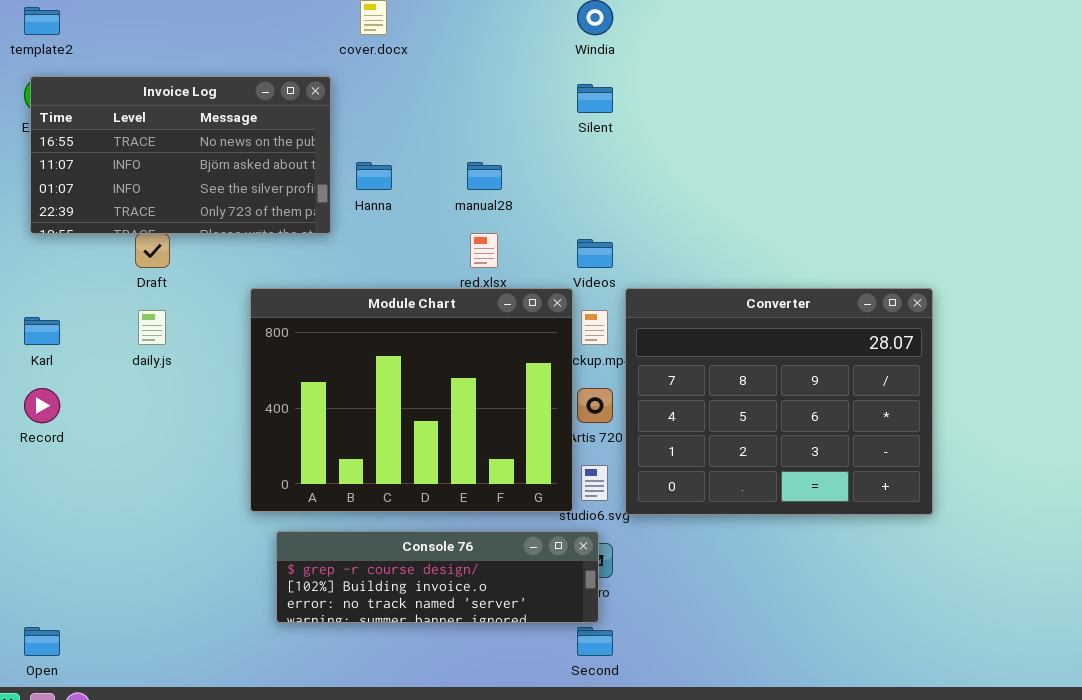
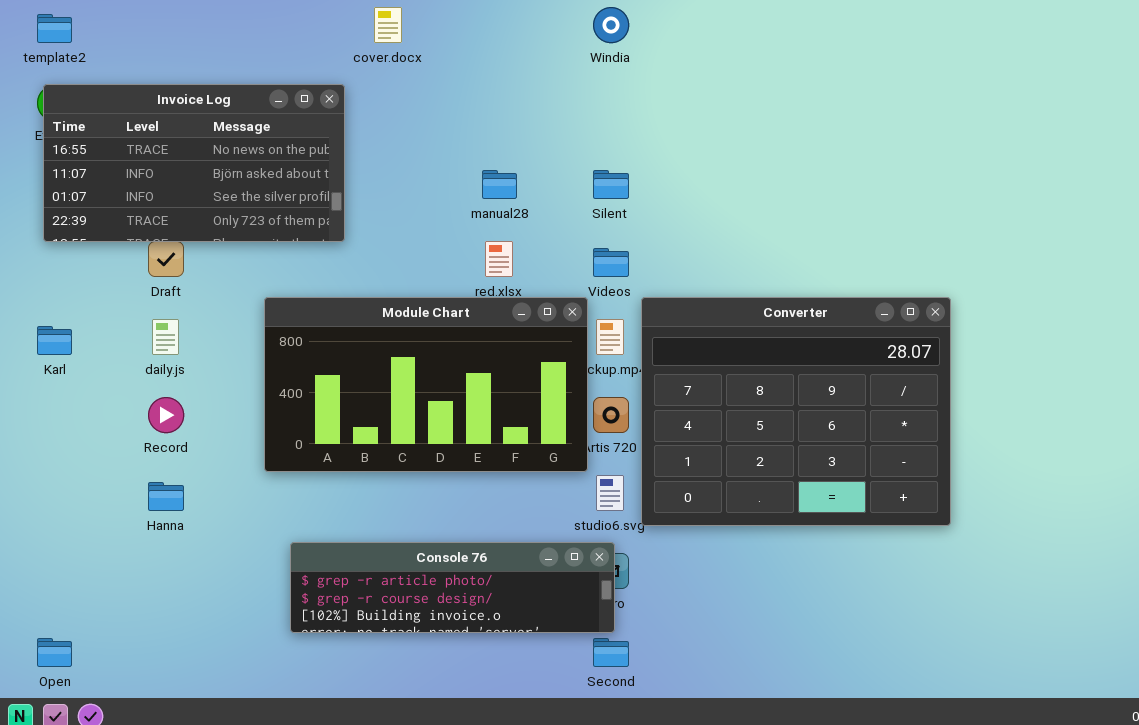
Silent: [577,84,613,113] -> [593,170,629,199], moved
Hanna: [356,162,392,190] -> [148,482,184,511], moved
Module Chart: [250,288,573,512] -> [264,297,588,472], resized
Record: [24,388,60,423] -> [148,397,184,433], moved
Console 76: [276,531,599,623] -> [290,542,615,633], scrolled up 1 row

